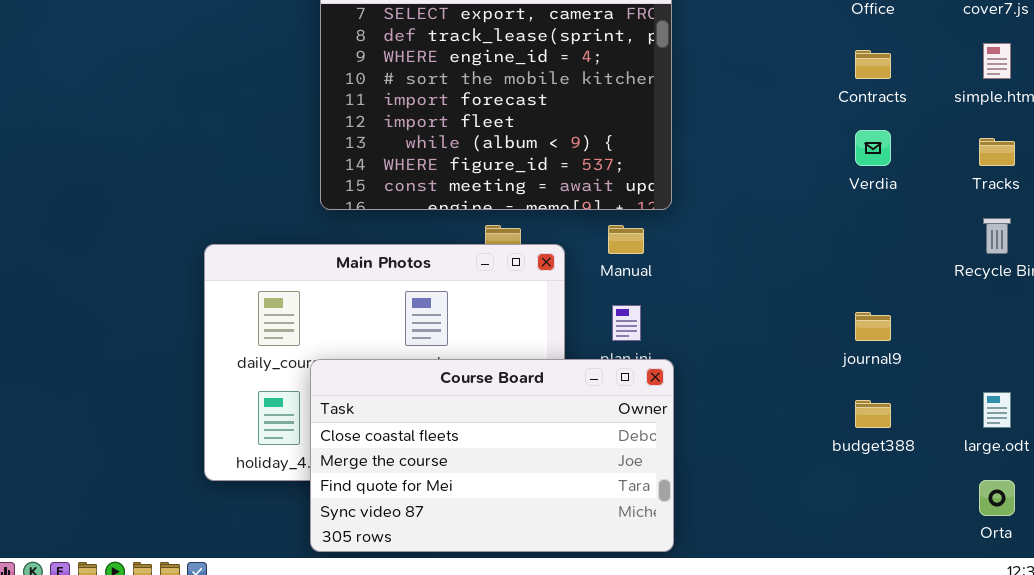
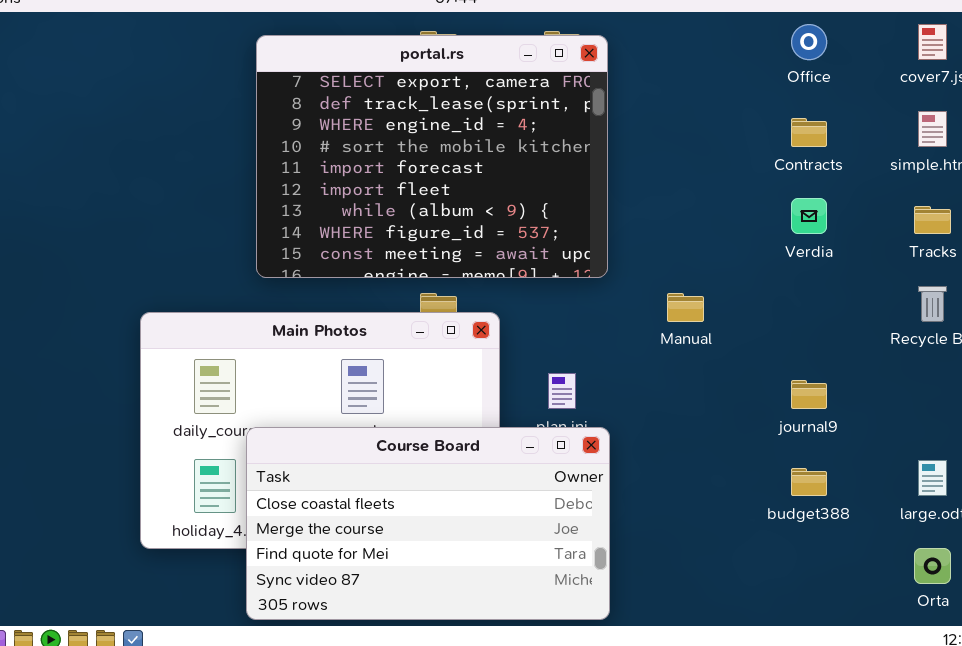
Manual: [608,225,644,254] -> [667,293,704,322], moved

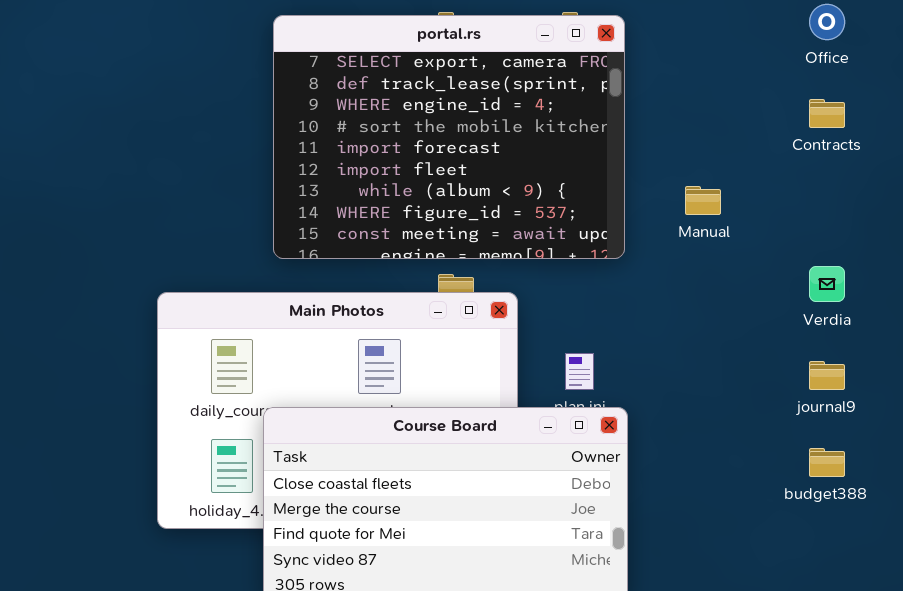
Verdia: [791,198,827,234] -> [809,266,845,302], moved
Manual: [667,293,704,322] -> [685,186,721,215], moved

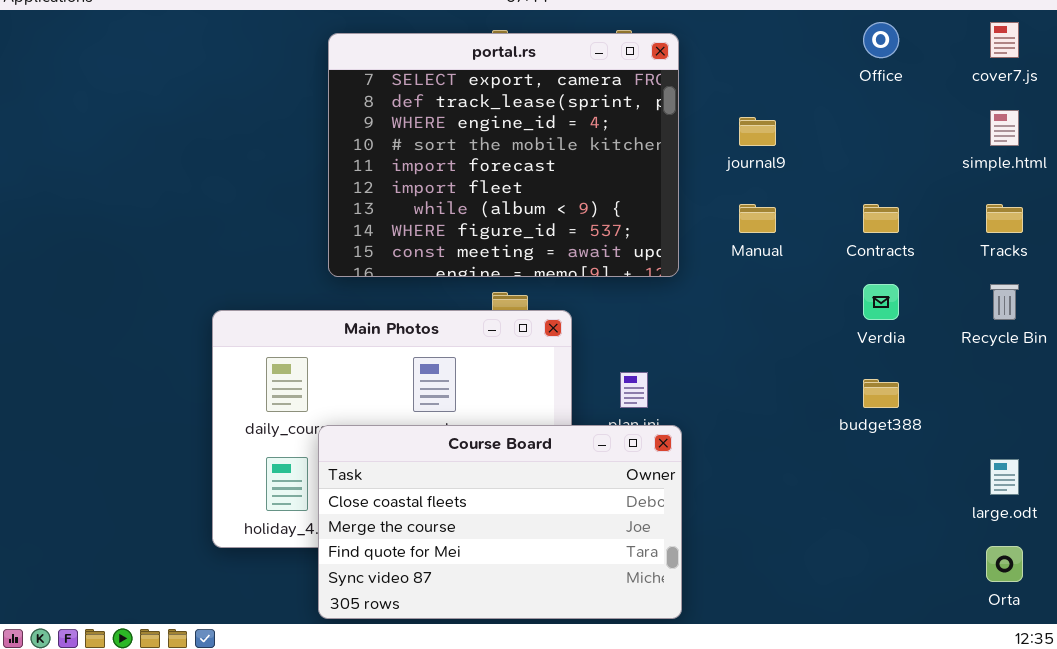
Contracts: [809,99,845,128] -> [863,204,899,233], moved
journal9: [809,361,845,390] -> [739,117,776,146], moved
budget388: [809,448,845,477] -> [863,379,899,408], moved

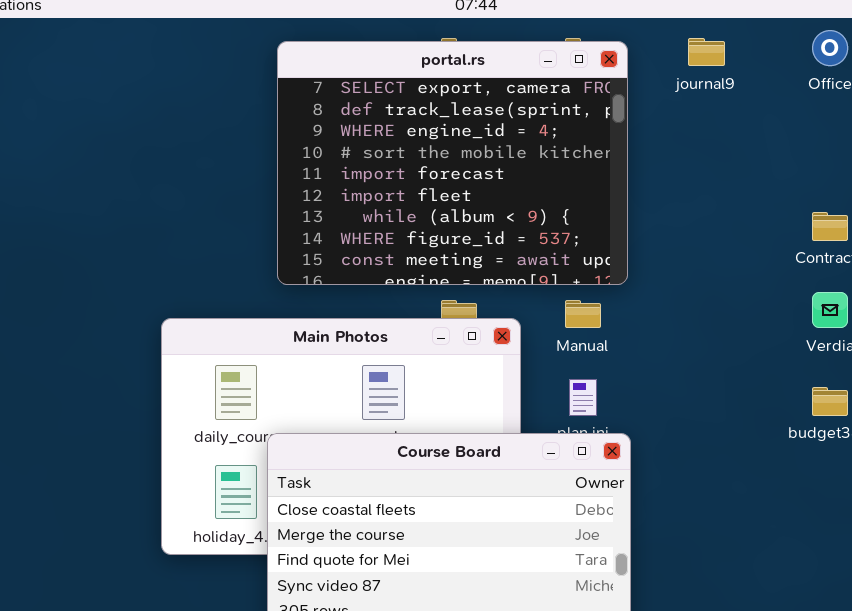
journal9: [739,117,776,146] -> [688,38,725,66], moved
Manual: [739,204,776,233] -> [565,300,601,328], moved

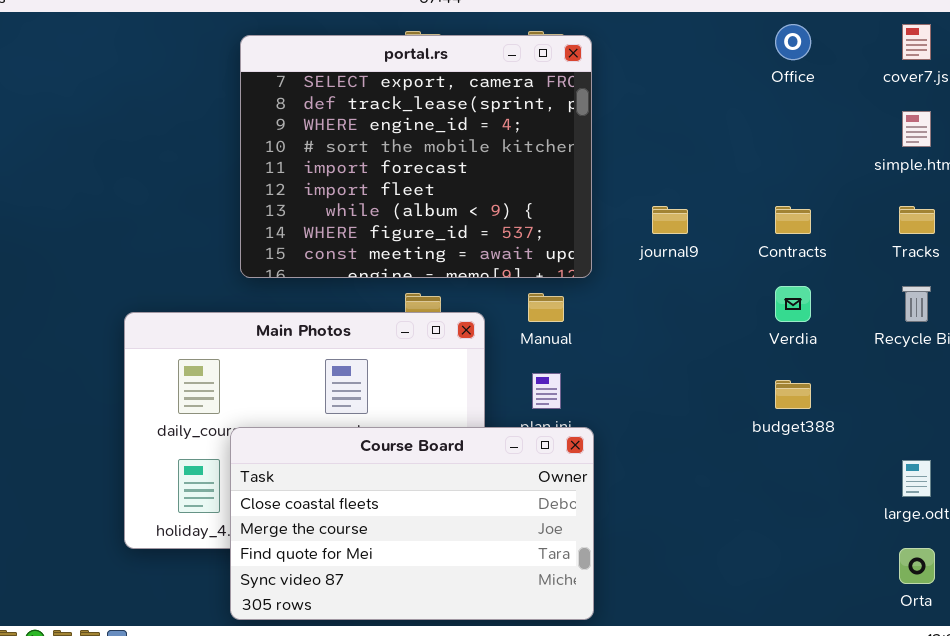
journal9: [688,38,725,66] -> [652,206,688,234], moved

